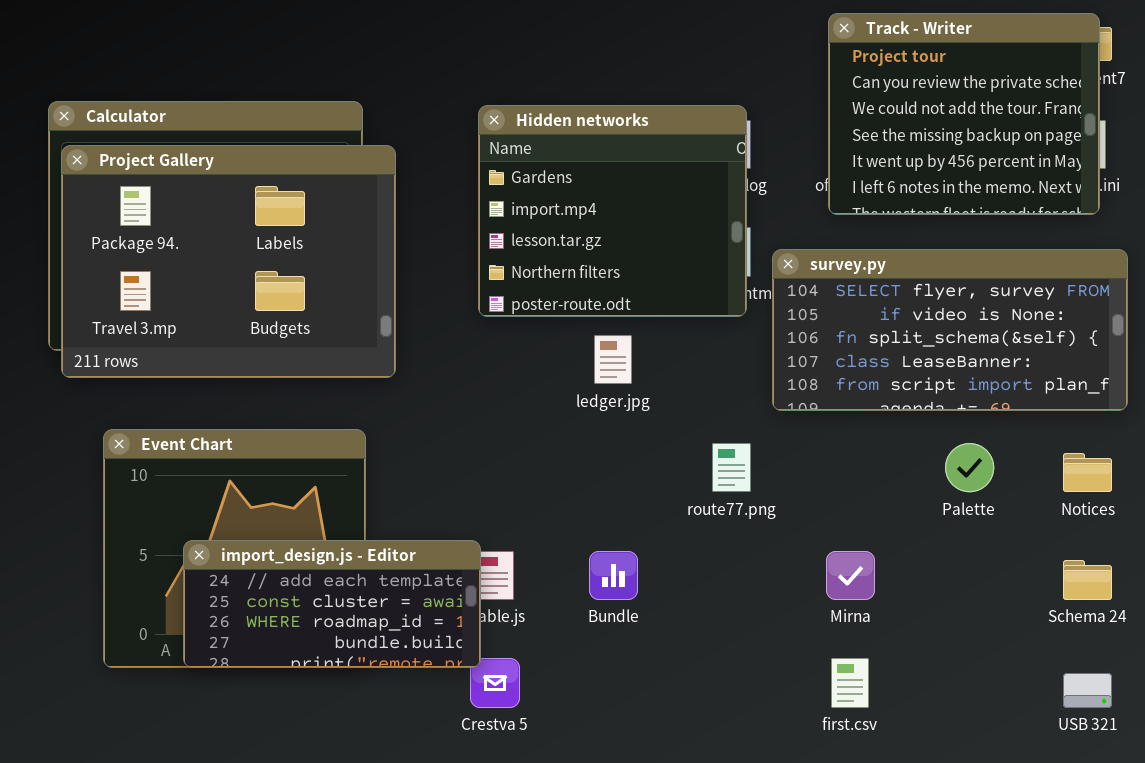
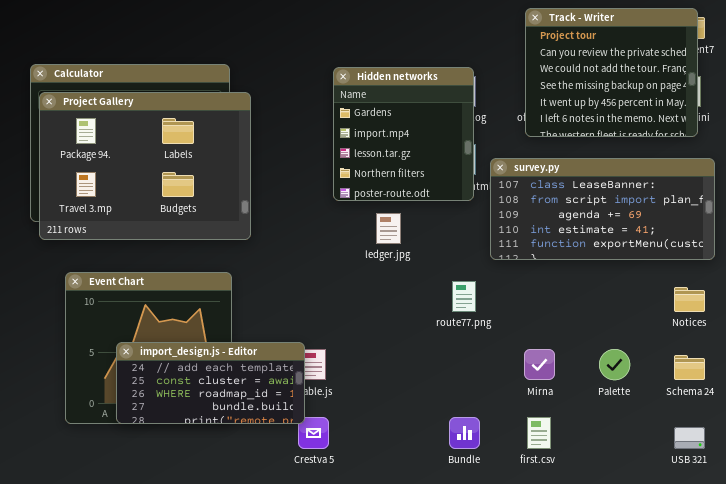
Hidden networks: [478,105,747,317] -> [333,67,474,201], resized
survey.py: [772,249,1128,411] -> [490,158,715,260], scrolled down 3 rows
Palette: [945,443,994,492] -> [599,349,630,380], moved
Bundle: [589,551,638,600] -> [449,417,480,449], moved

